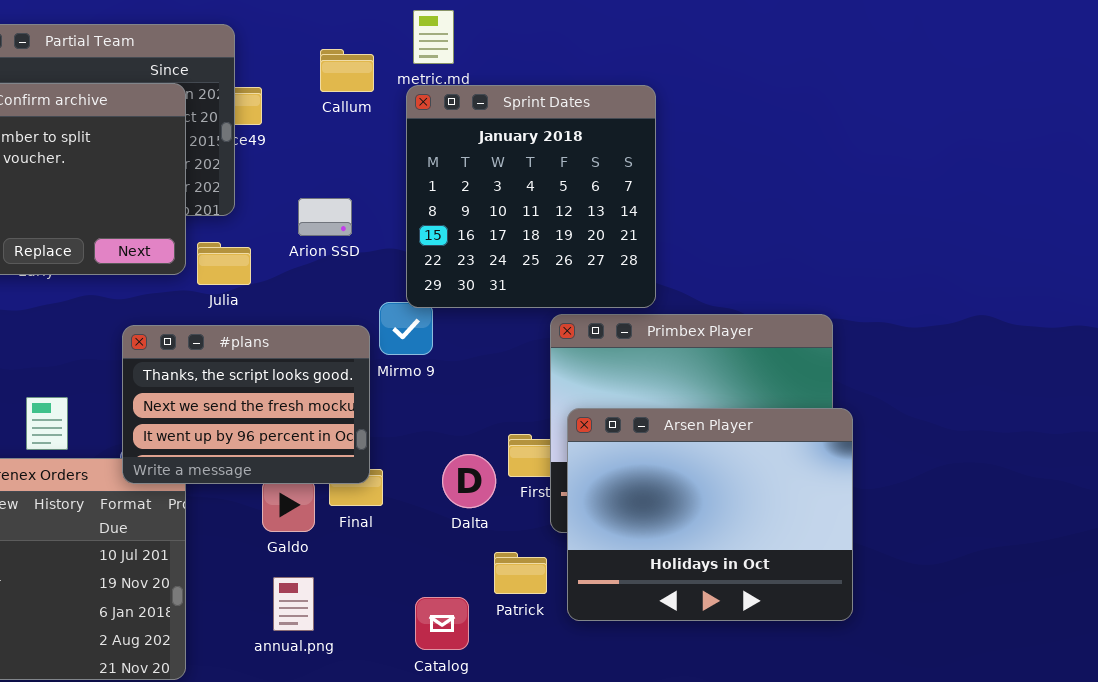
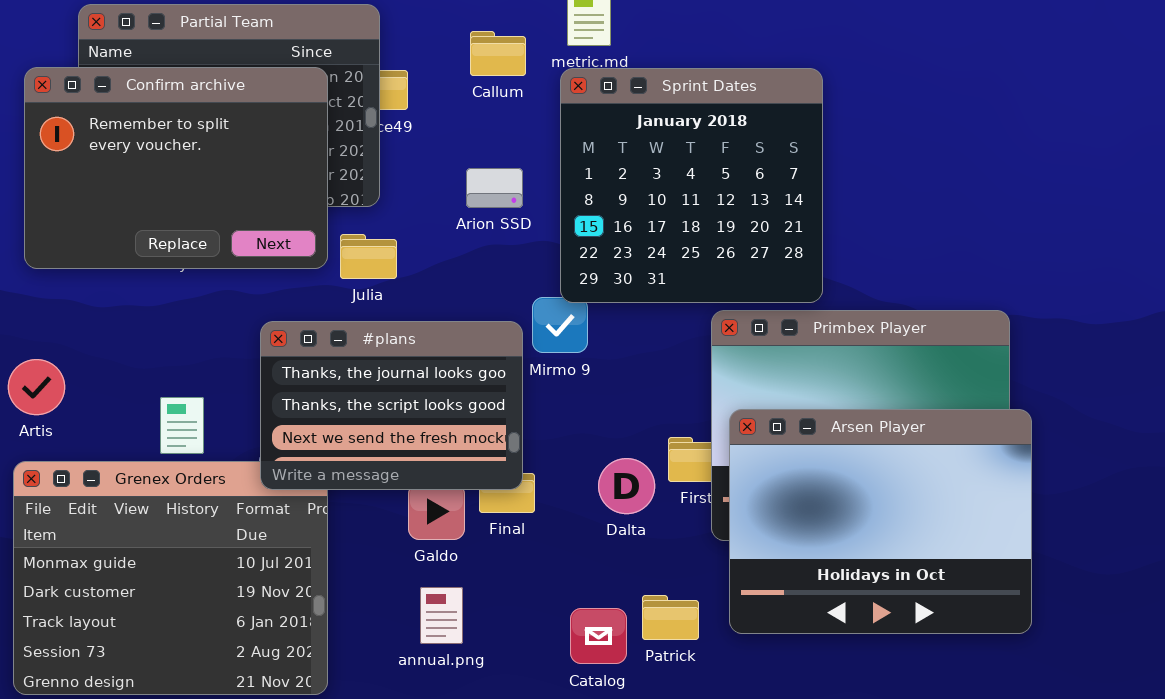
Arion SSD: [298,198,352,236] -> [466,168,523,208], moved
#plans: [122,325,370,484] -> [260,321,523,490], scrolled up 1 row
Patrick: [494,552,547,594] -> [642,595,699,640], moved

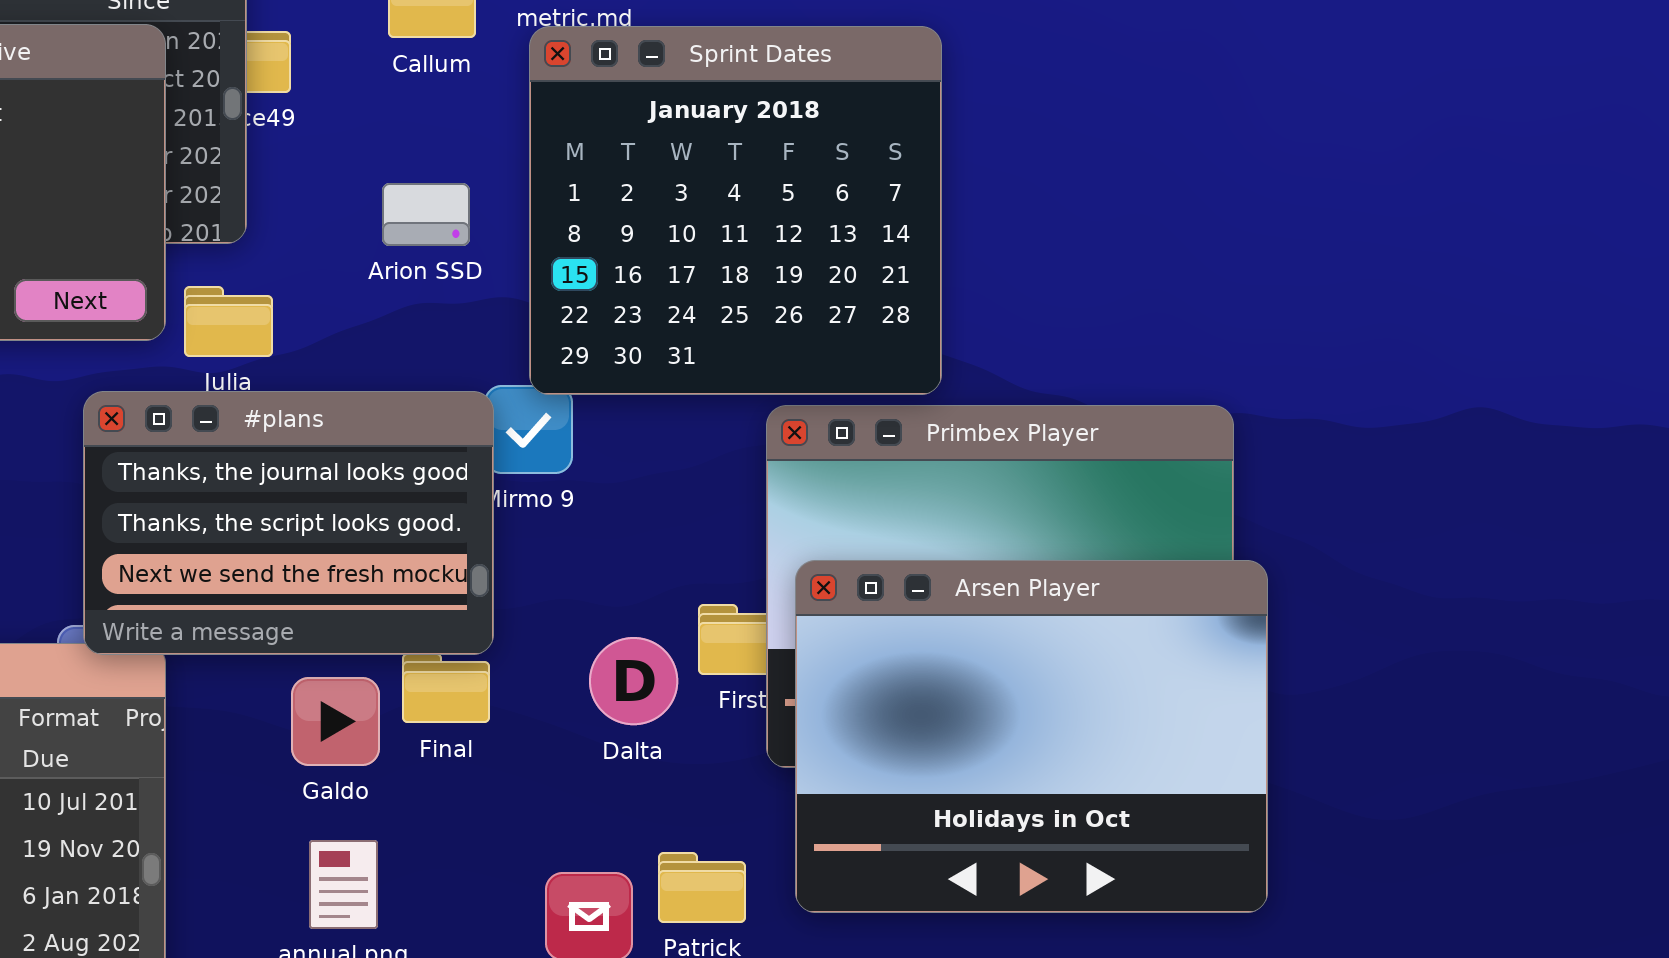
#plans: [260,321,523,490] -> [83,391,494,655], moved

